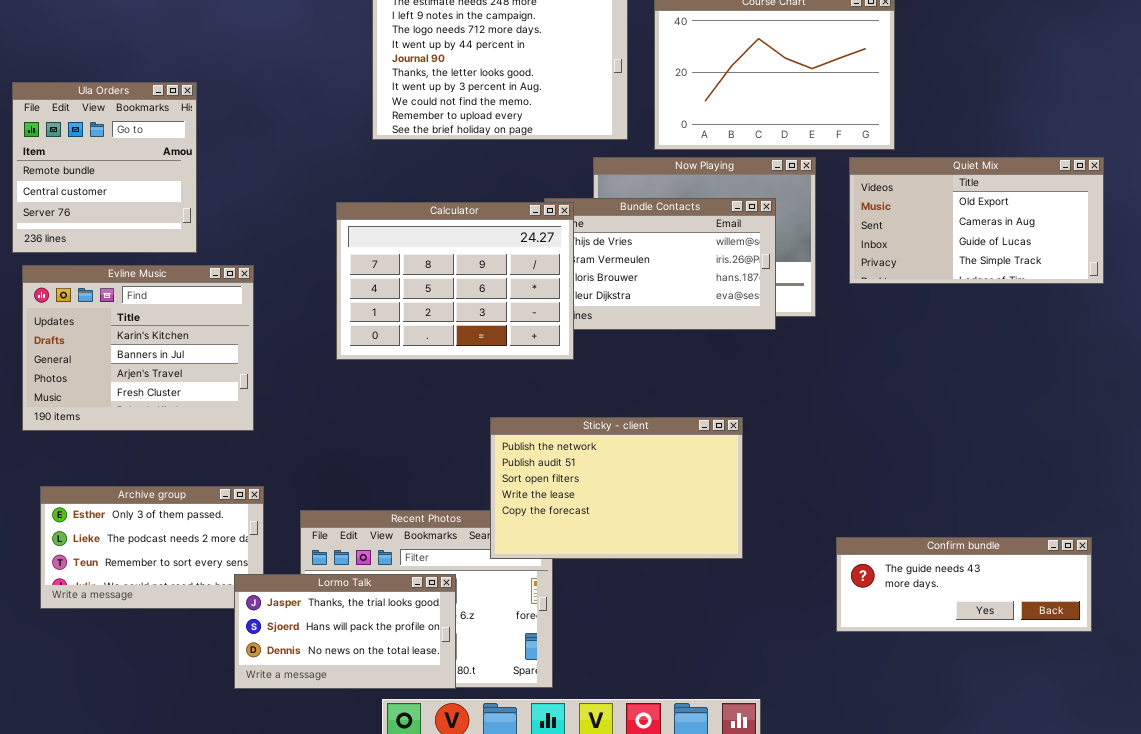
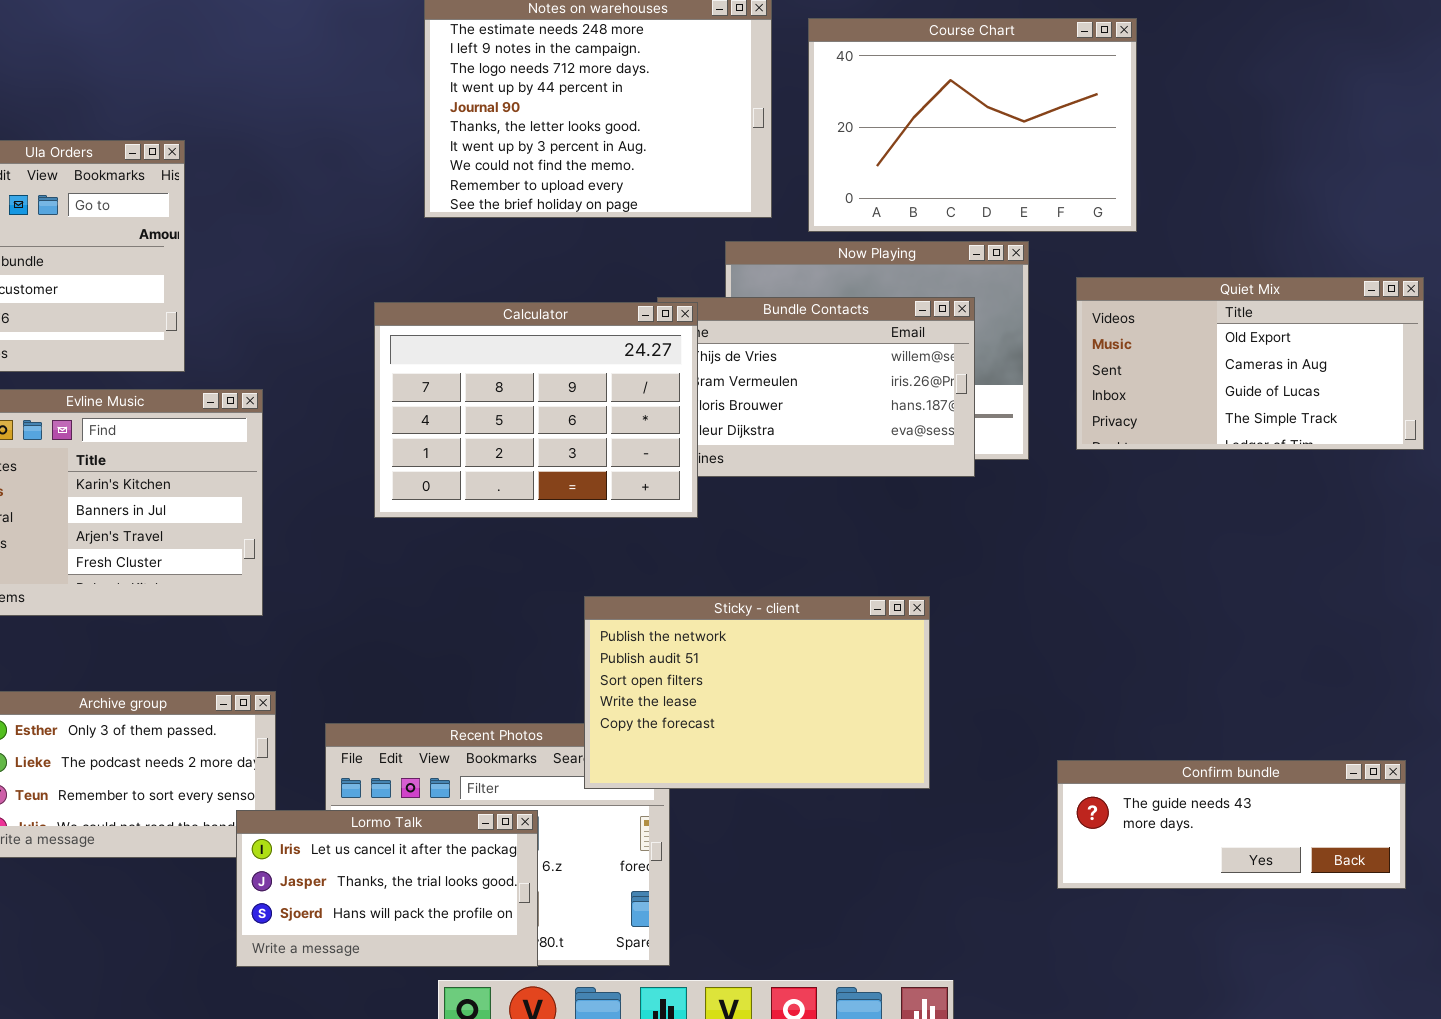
Quiet Mix: [849,157,1104,284] -> [1076,277,1424,450], moved
Lormo Talk: [234,574,456,689] -> [236,810,538,967], scrolled up 1 row

